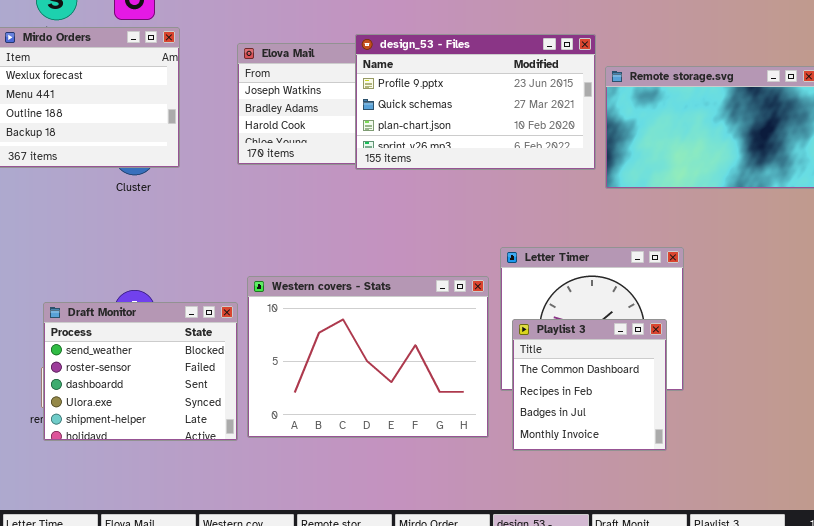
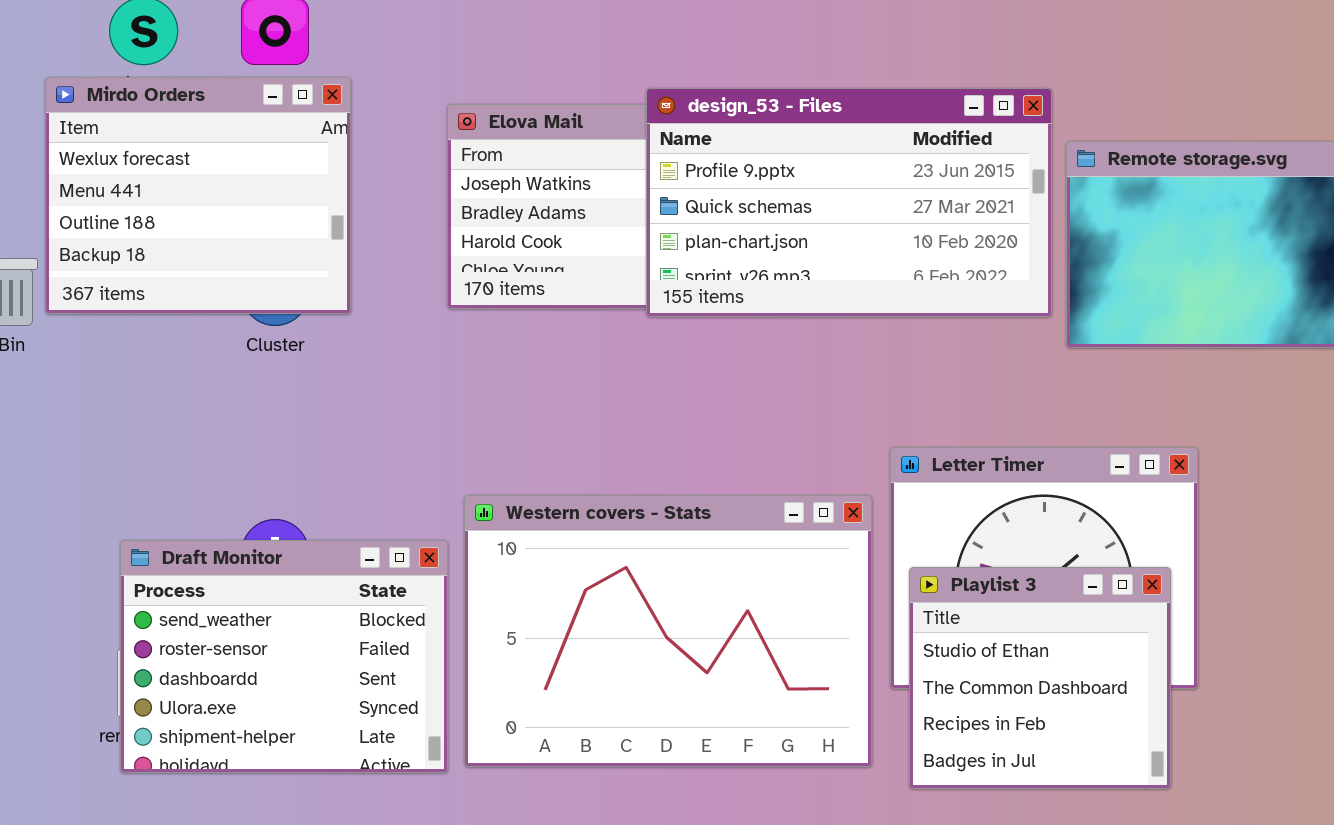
Playlist 3: [512,319,667,451] -> [909,567,1171,789], scrolled up 1 row

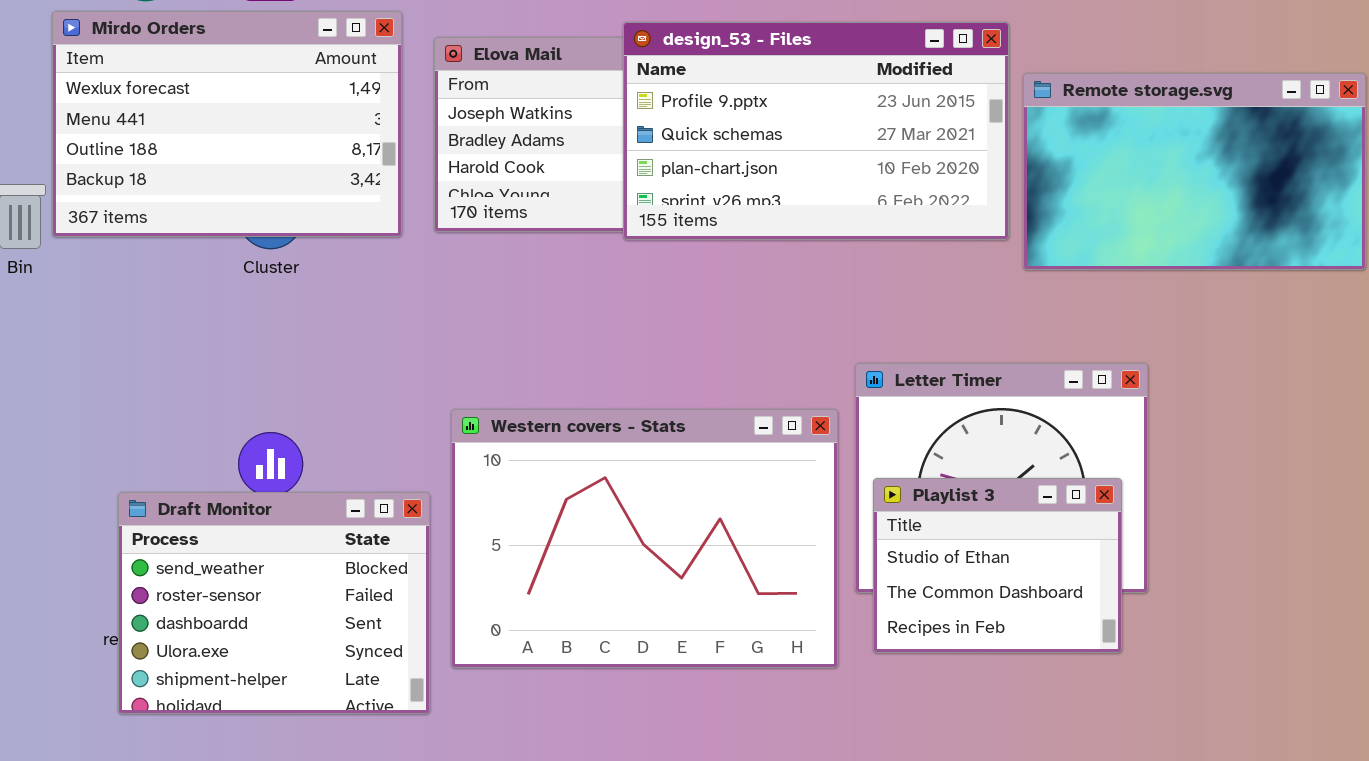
Mirdo Orders: [45,77,351,314] -> [52,11,402,237], resized
Draft Monitor: [120,540,448,773] -> [118,492,430,714], moved
Playlist 3: [909,567,1171,789] -> [873,478,1122,653], resized

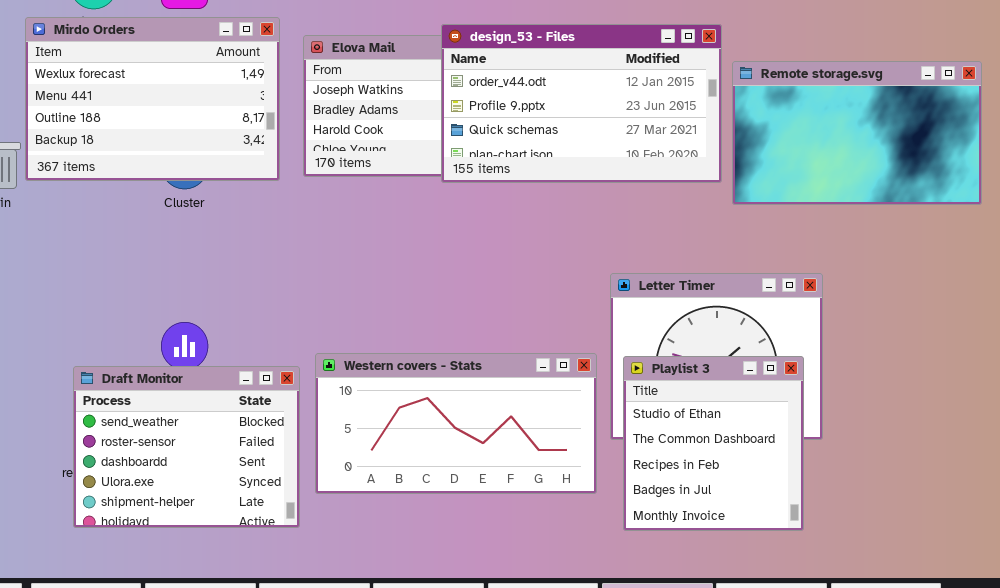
design_53 - Files: [623,22,1009,240] -> [441,24,722,183], scrolled up 1 row
Western covers - Stats: [451,409,838,668] -> [315,353,597,494], resized
Playlist 3: [873,478,1122,653] -> [623,356,804,531], resized

